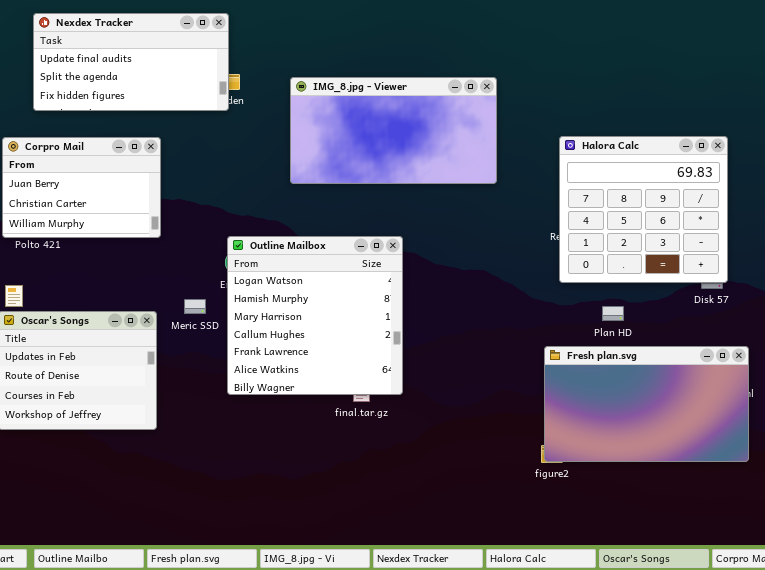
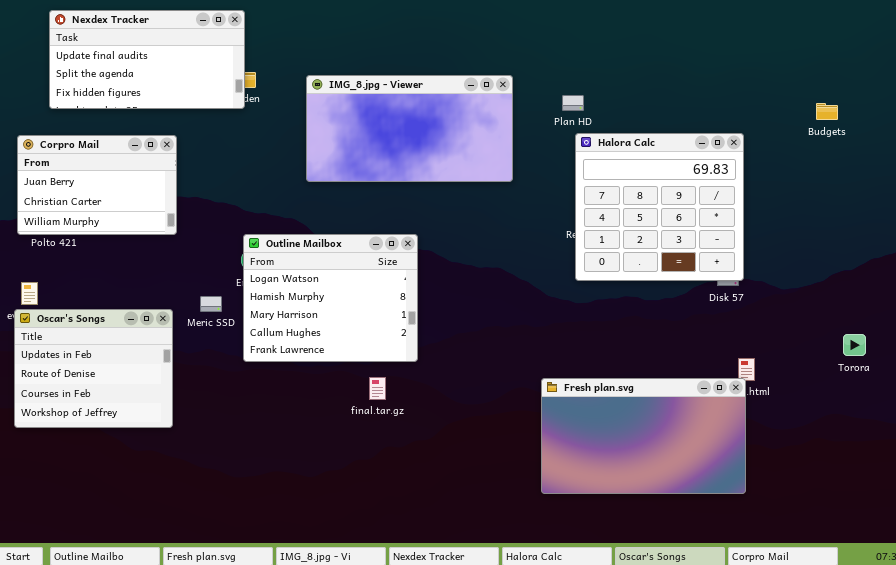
Outline Mailbox: [227,236,403,395] -> [243,234,418,362], resized
Plan HD: [602,306,624,321] -> [562,95,584,111], moved
Fresh plan.svg: [544,346,749,462] -> [541,378,746,494], moved

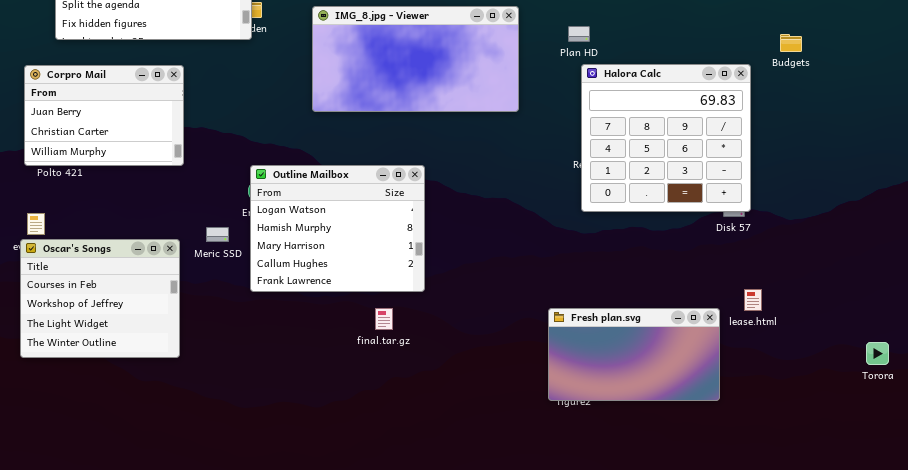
Budgets: [816,103,838,120] -> [780,34,802,52], moved
Oscar's Songs: [14,309,173,428] -> [20,239,180,358], scrolled down 2 rows
Torora: [843,334,866,356] -> [866,342,889,365], moved
Fresh plan.svg: [541,378,746,494] -> [548,308,720,401], resized

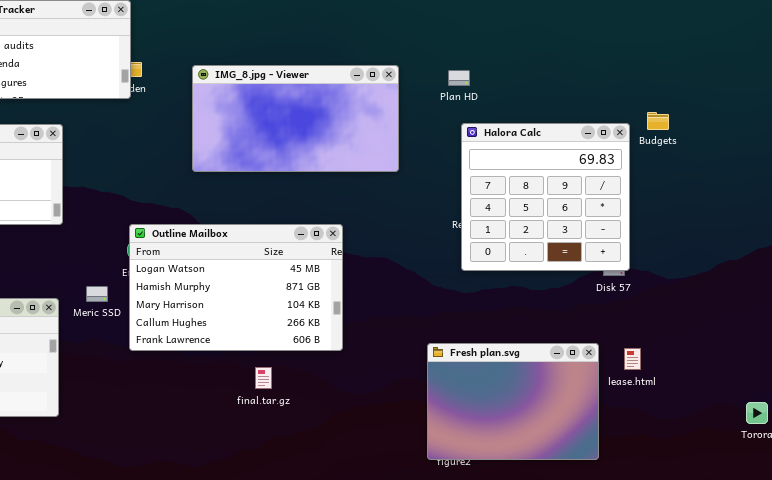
Plan HD: [568,26,590,42] -> [448,70,470,86], moved
Budgets: [780,34,802,52] -> [647,112,669,130], moved
Outline Mailbox: [250,165,425,292] -> [129,224,343,351], resized
Fresh plan.svg: [548,308,720,401] -> [427,343,599,460], resized

